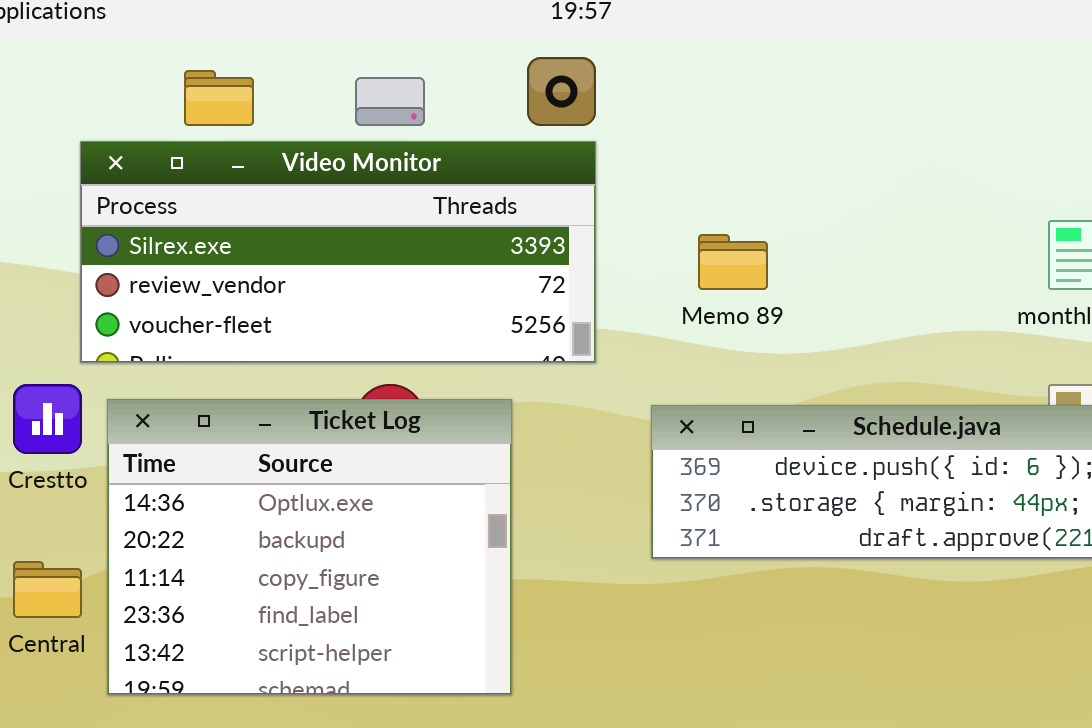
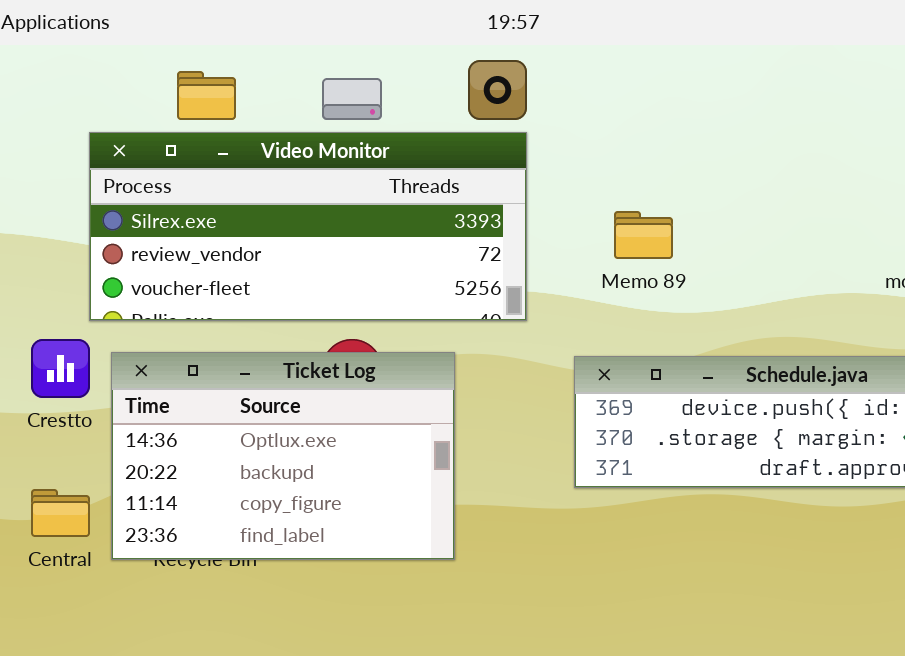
Ticket Log: [107,399,512,695] -> [111,352,455,560], resized

